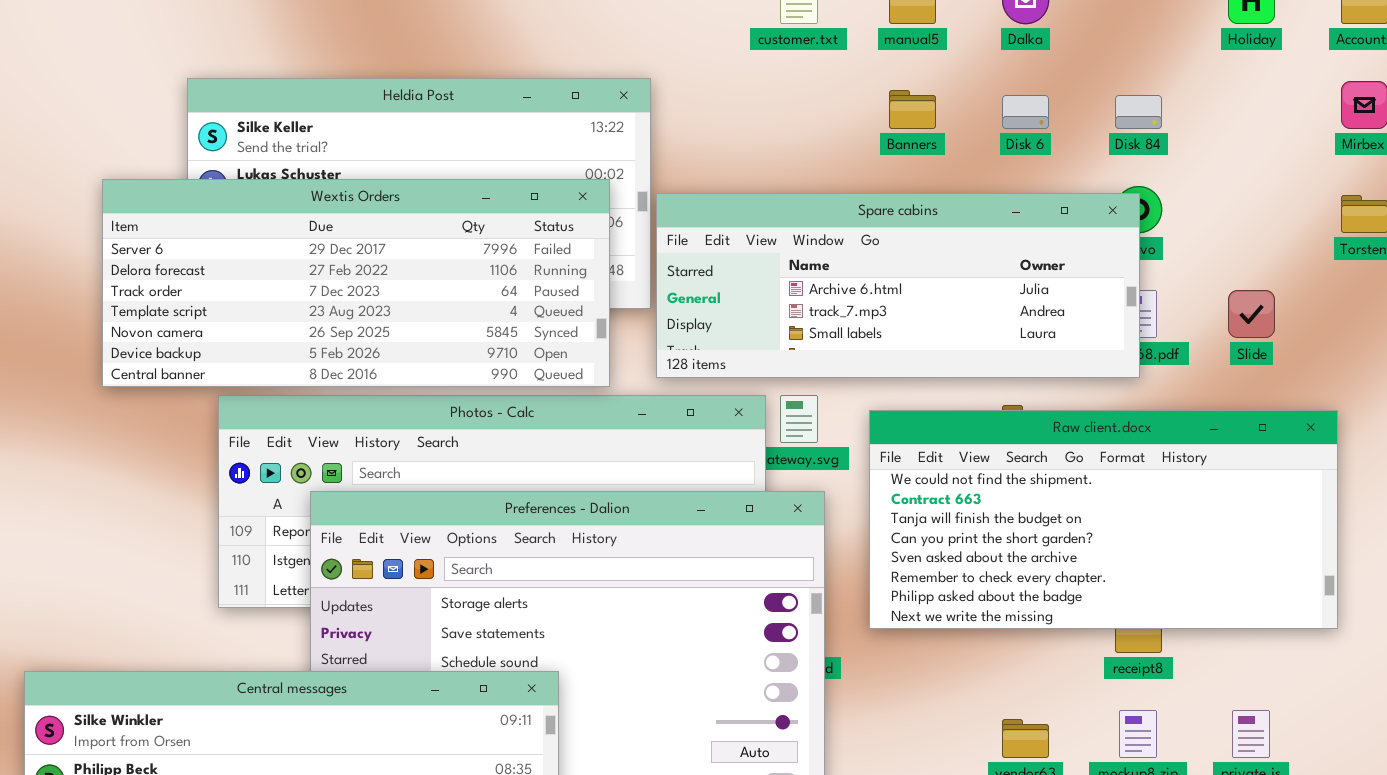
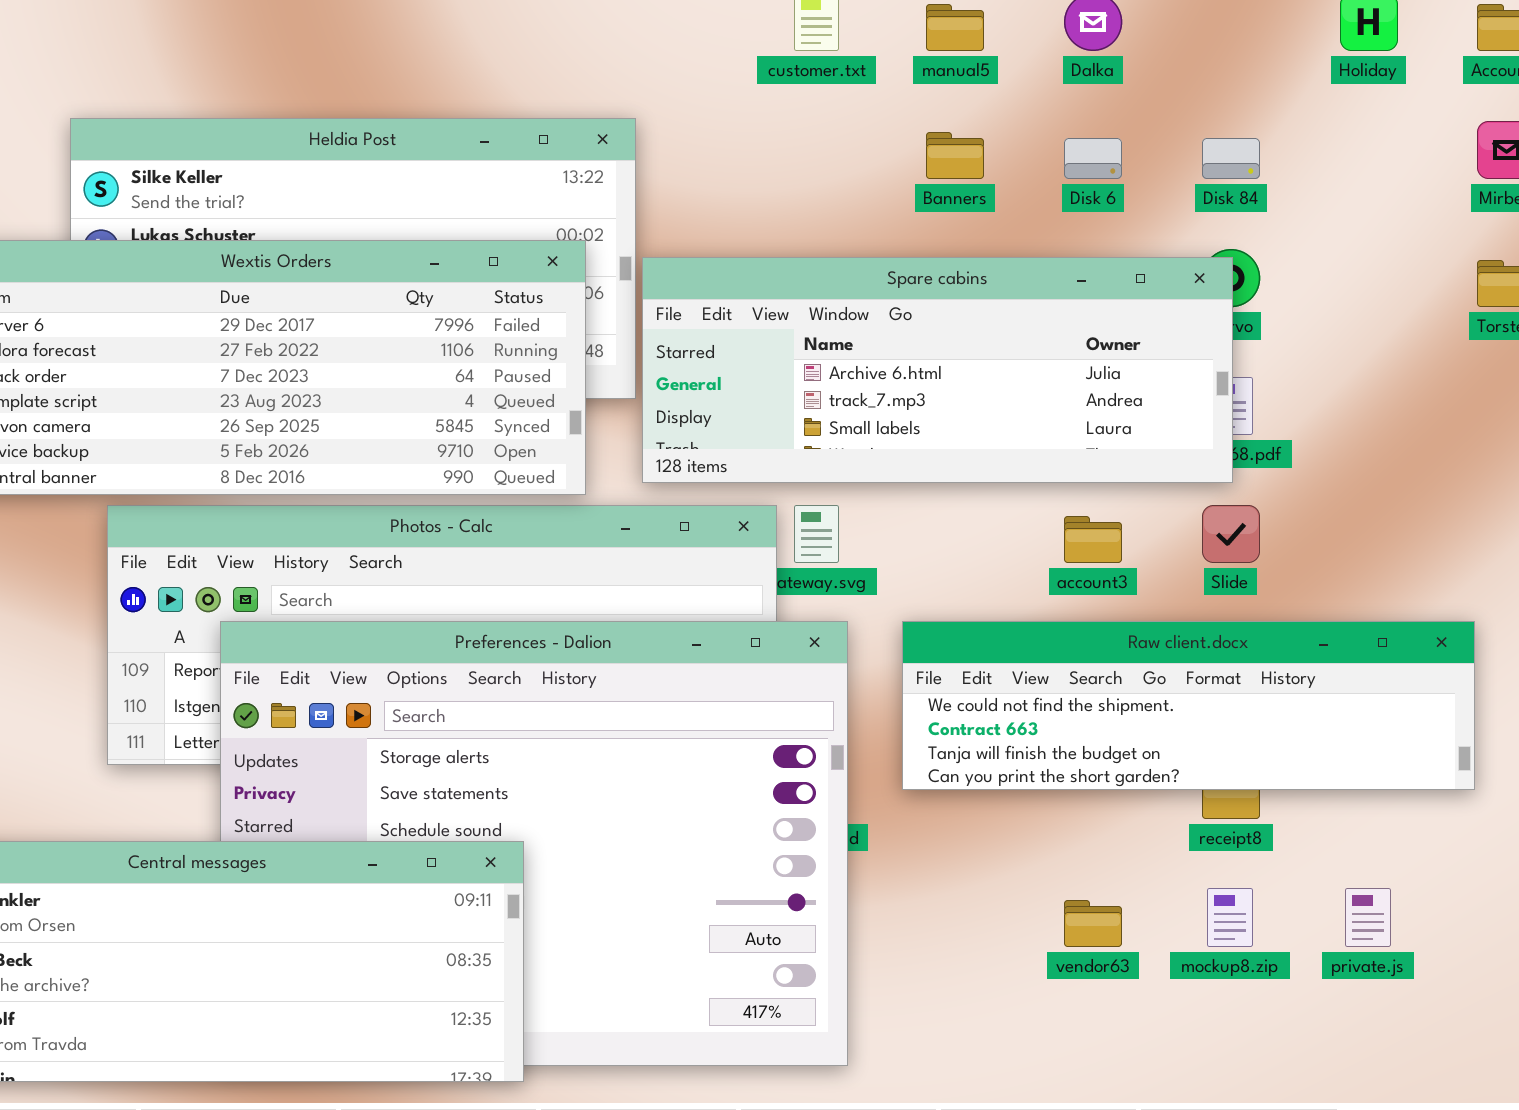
Slide: [1228,290,1275,338] -> [1202,505,1260,563], moved
Raw client.docx: [869,410,1338,629] -> [902,621,1475,790], resized

